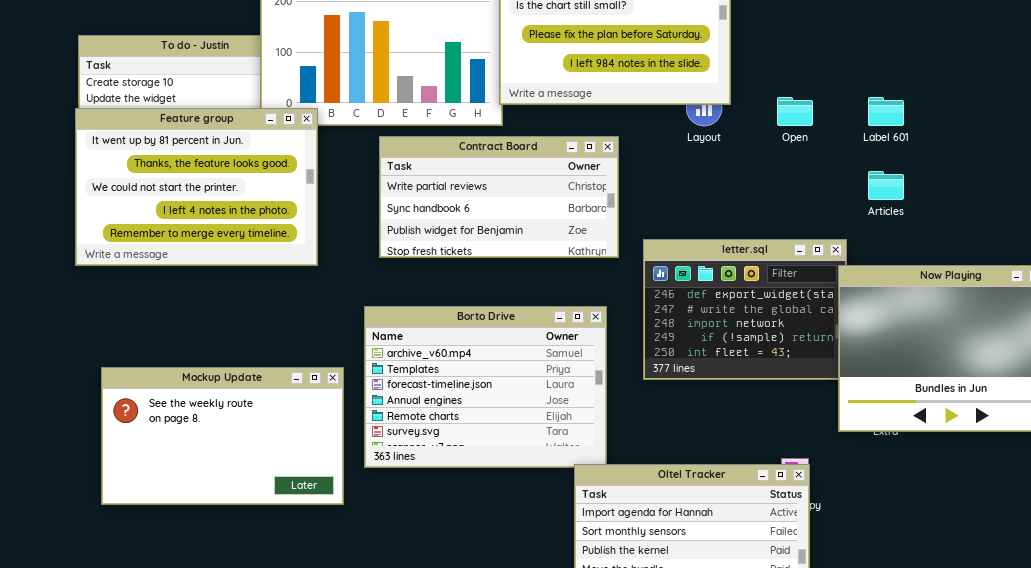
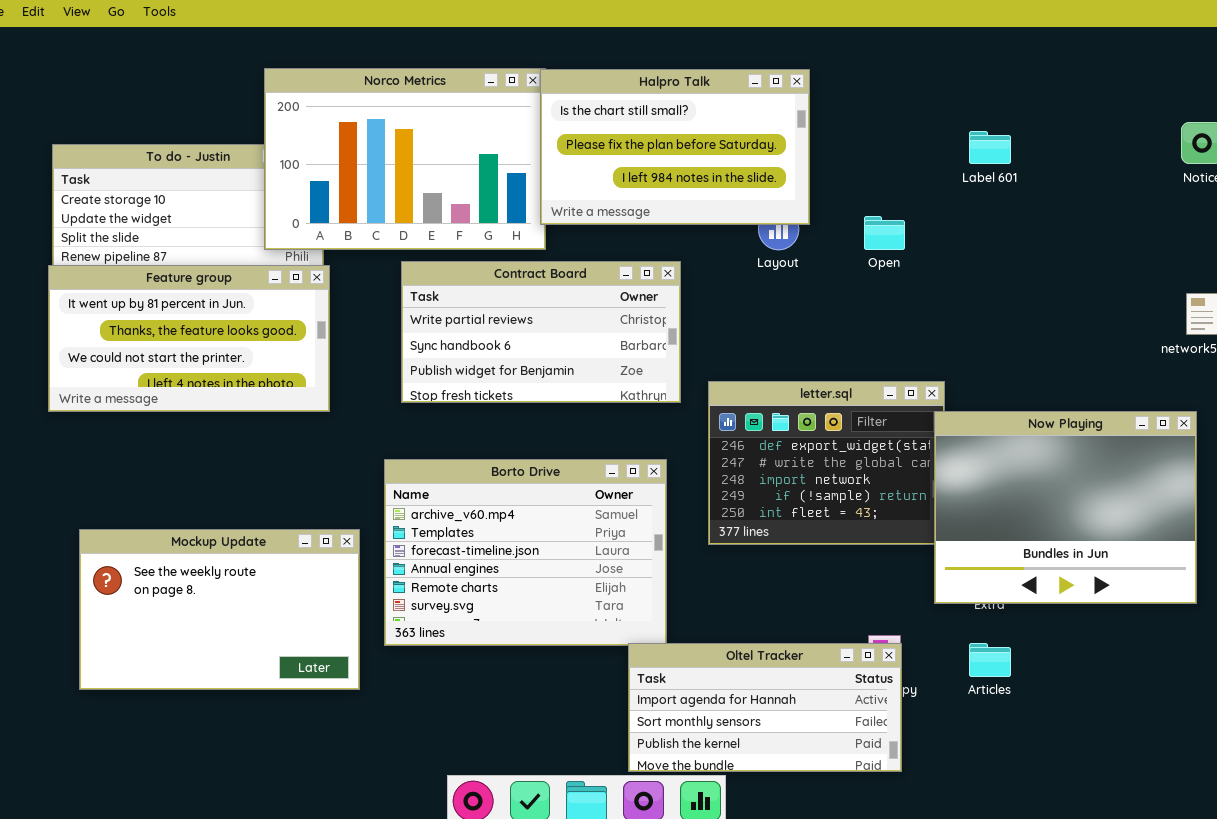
Label 601: [868,97,904,126] -> [969,131,1011,164], moved
Feature group: [75,108,318,266] -> [48,265,330,412], resized
Articles: [868,171,904,200] -> [969,643,1011,677], moved

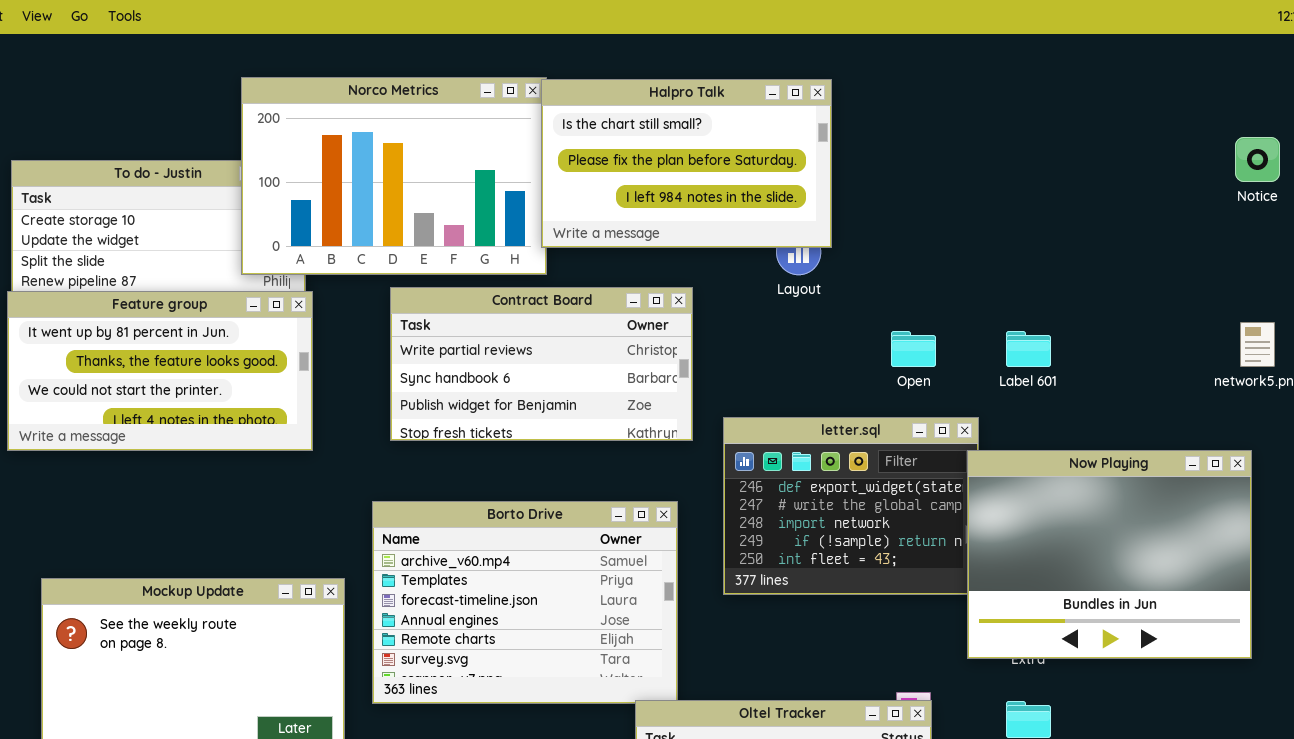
Label 601: [969,131,1011,164] -> [1006,331,1051,367], moved
Open: [864,216,905,250] -> [891,331,936,367], moved

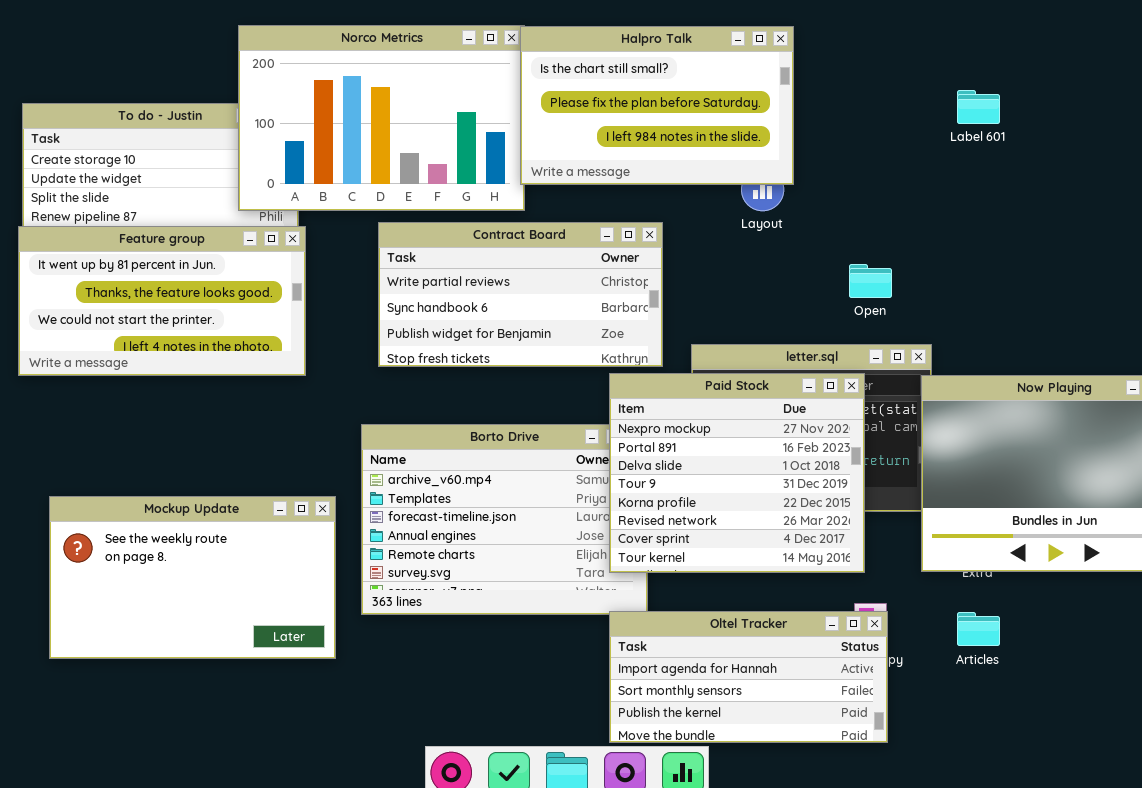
Label 601: [1006,331,1051,367] -> [957,90,1000,124], moved
Paid Stock: none -> [609,373,865,573], opened

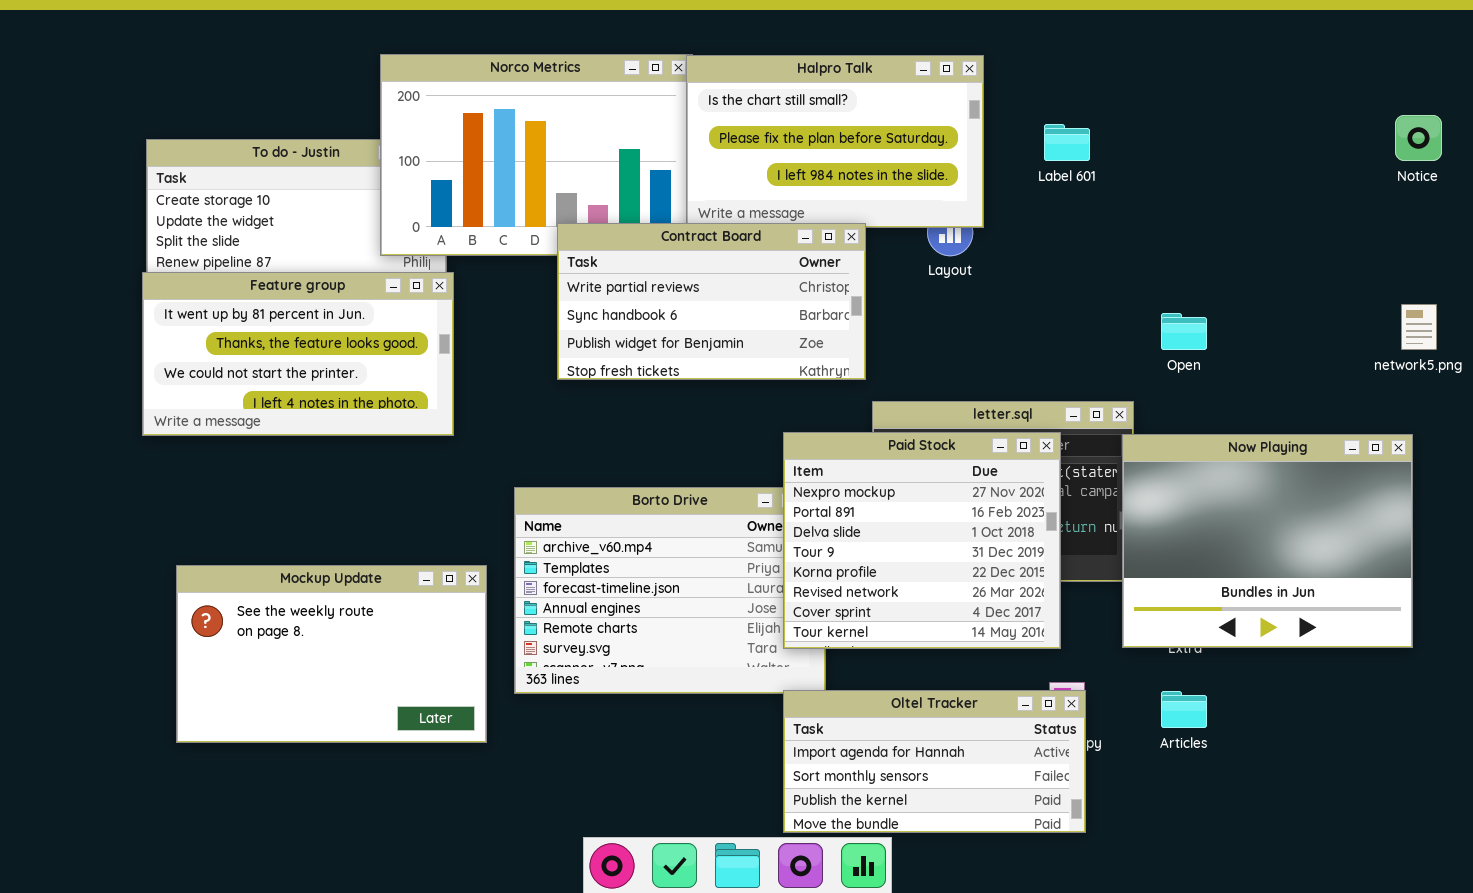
Label 601: [957,90,1000,124] -> [1044,124,1090,161], moved
Contract Board: [378,222,663,367] -> [557,223,866,380], moved
Open: [849,264,892,298] -> [1161,313,1207,350], moved

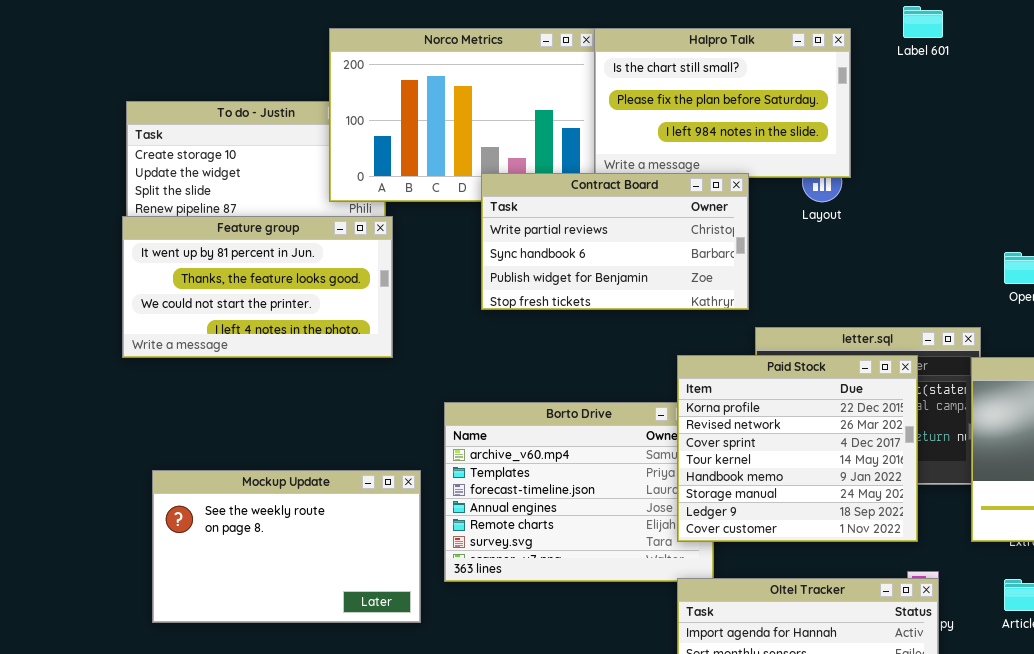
Label 601: [1044,124,1090,161] -> [903,6,943,38], moved
Paid Stock: [783,432,1061,649] -> [677,355,918,542], scrolled down 4 rows

